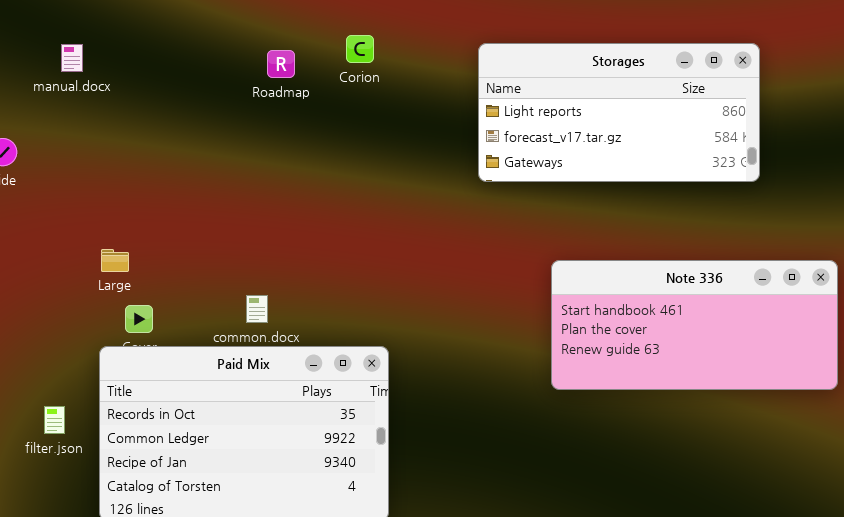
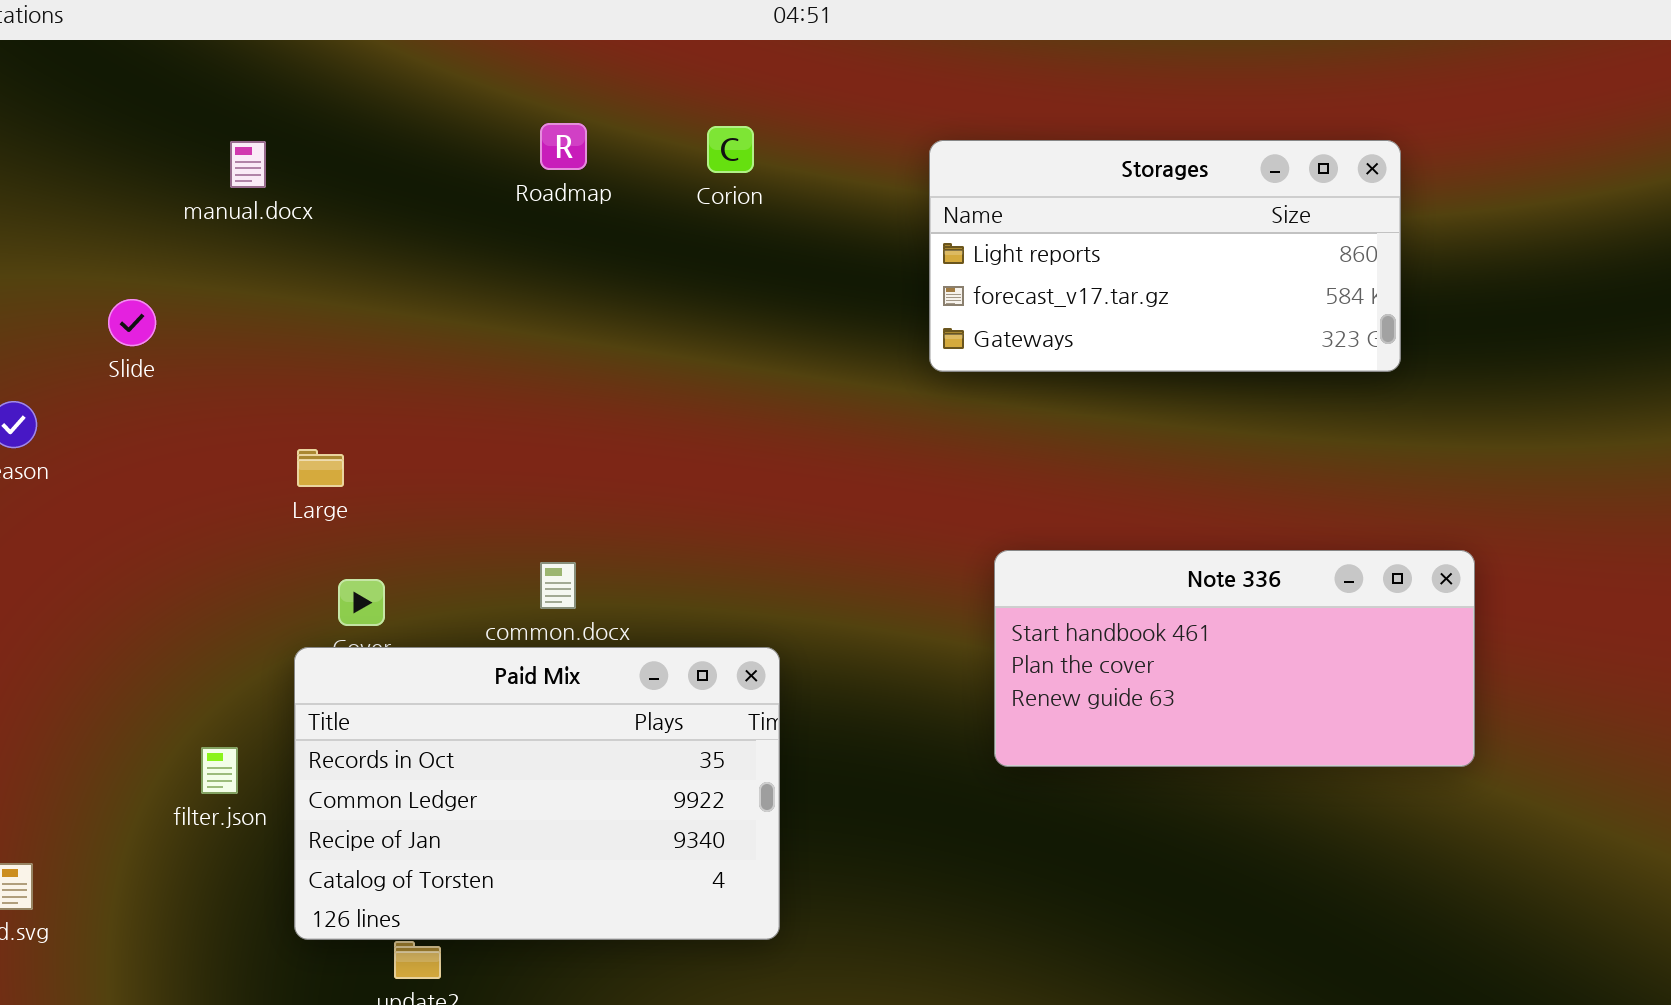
Roadmap: [267,50,295,78] -> [540,123,587,170], moved
Large: [101,249,129,272] -> [297,449,344,487], moved
Note 336: [551,260,838,390] -> [994,550,1475,767], moved

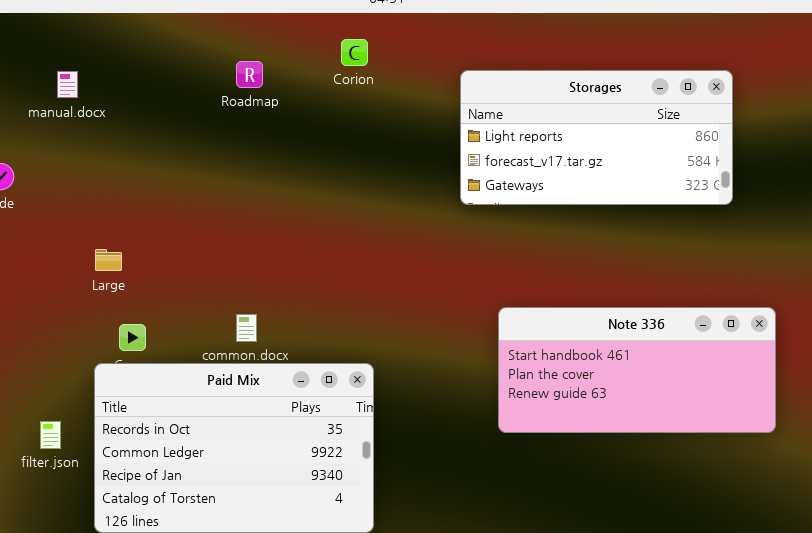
Corion: [707,126,754,173] -> [341,39,368,66], moved

